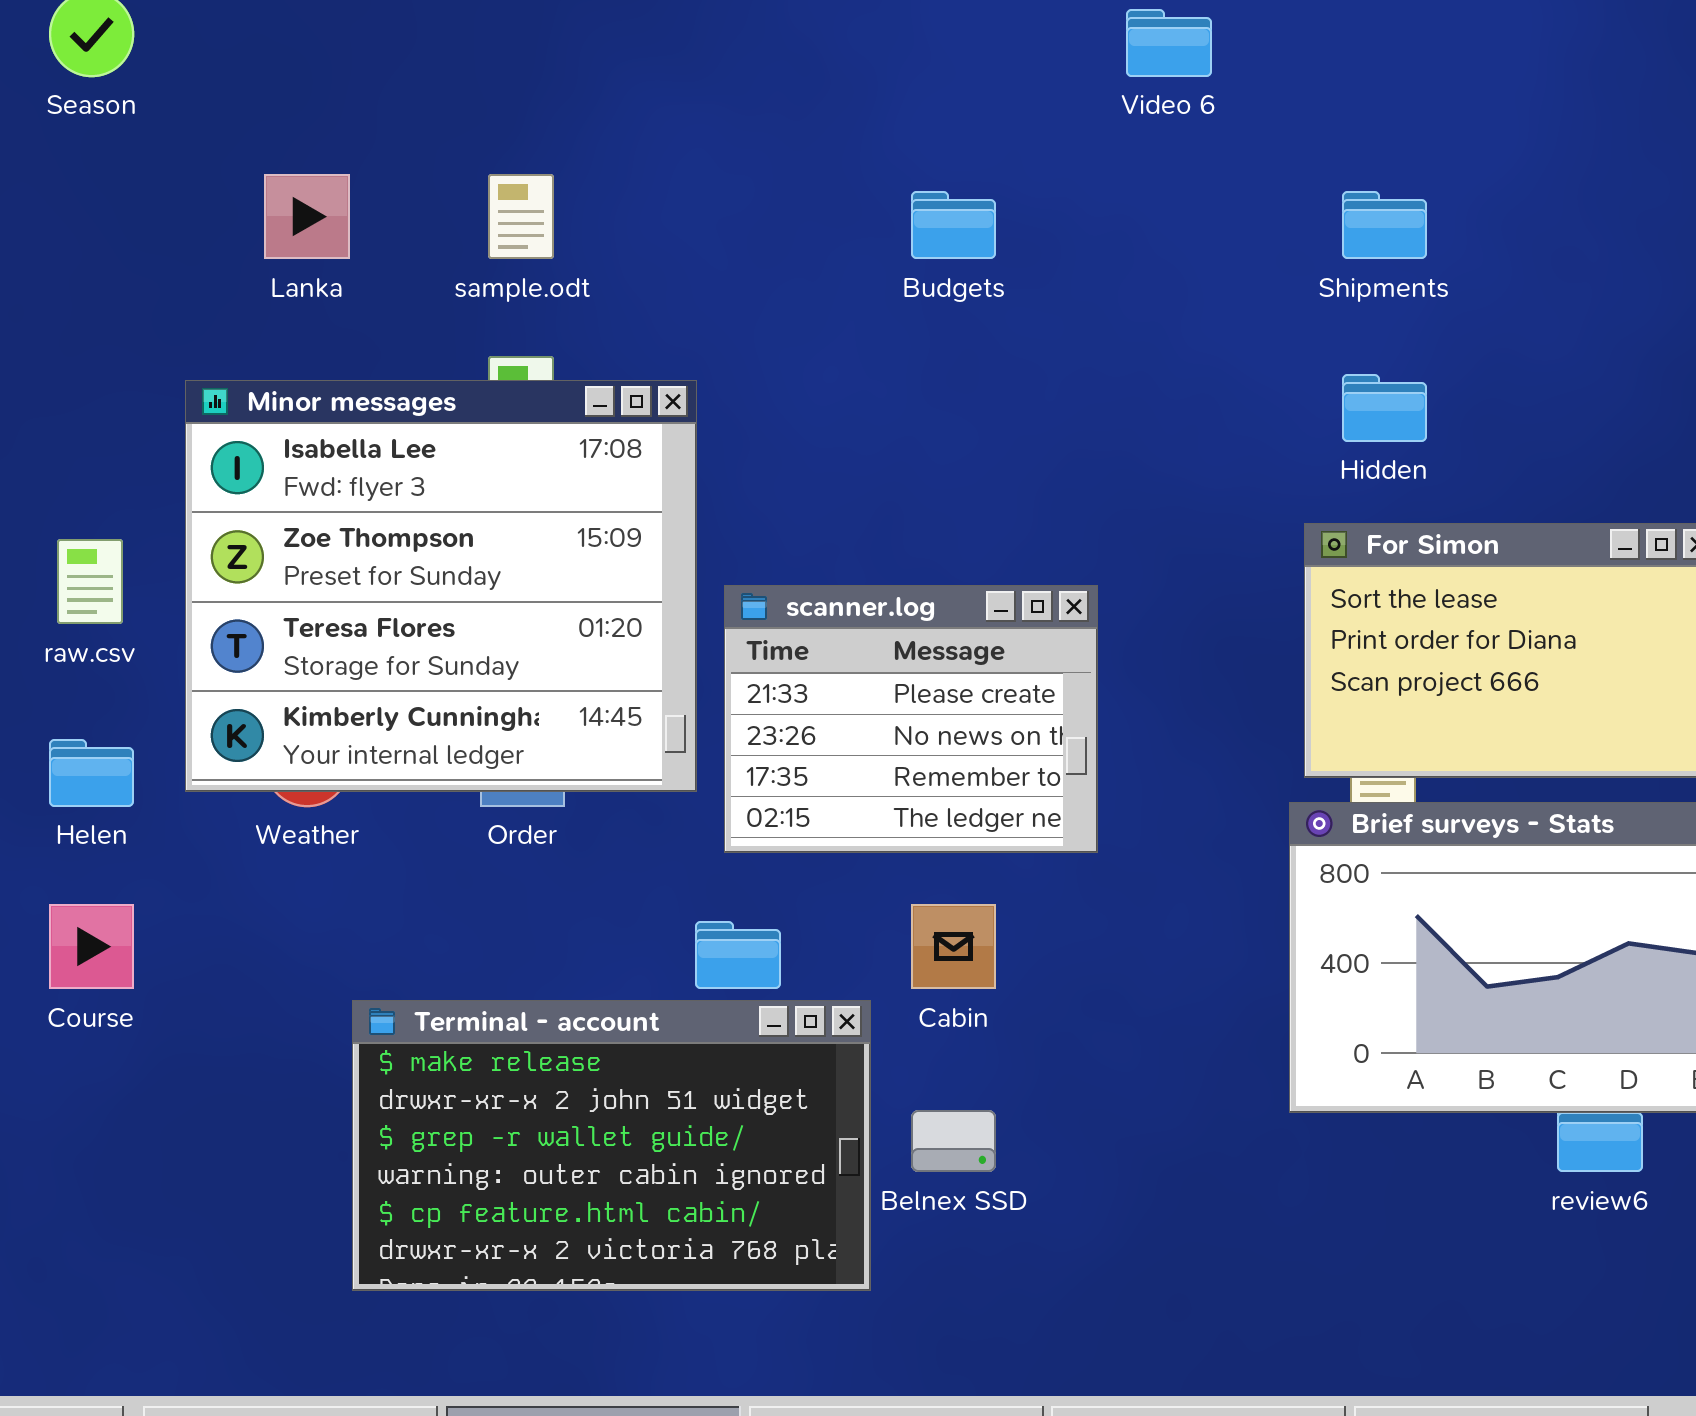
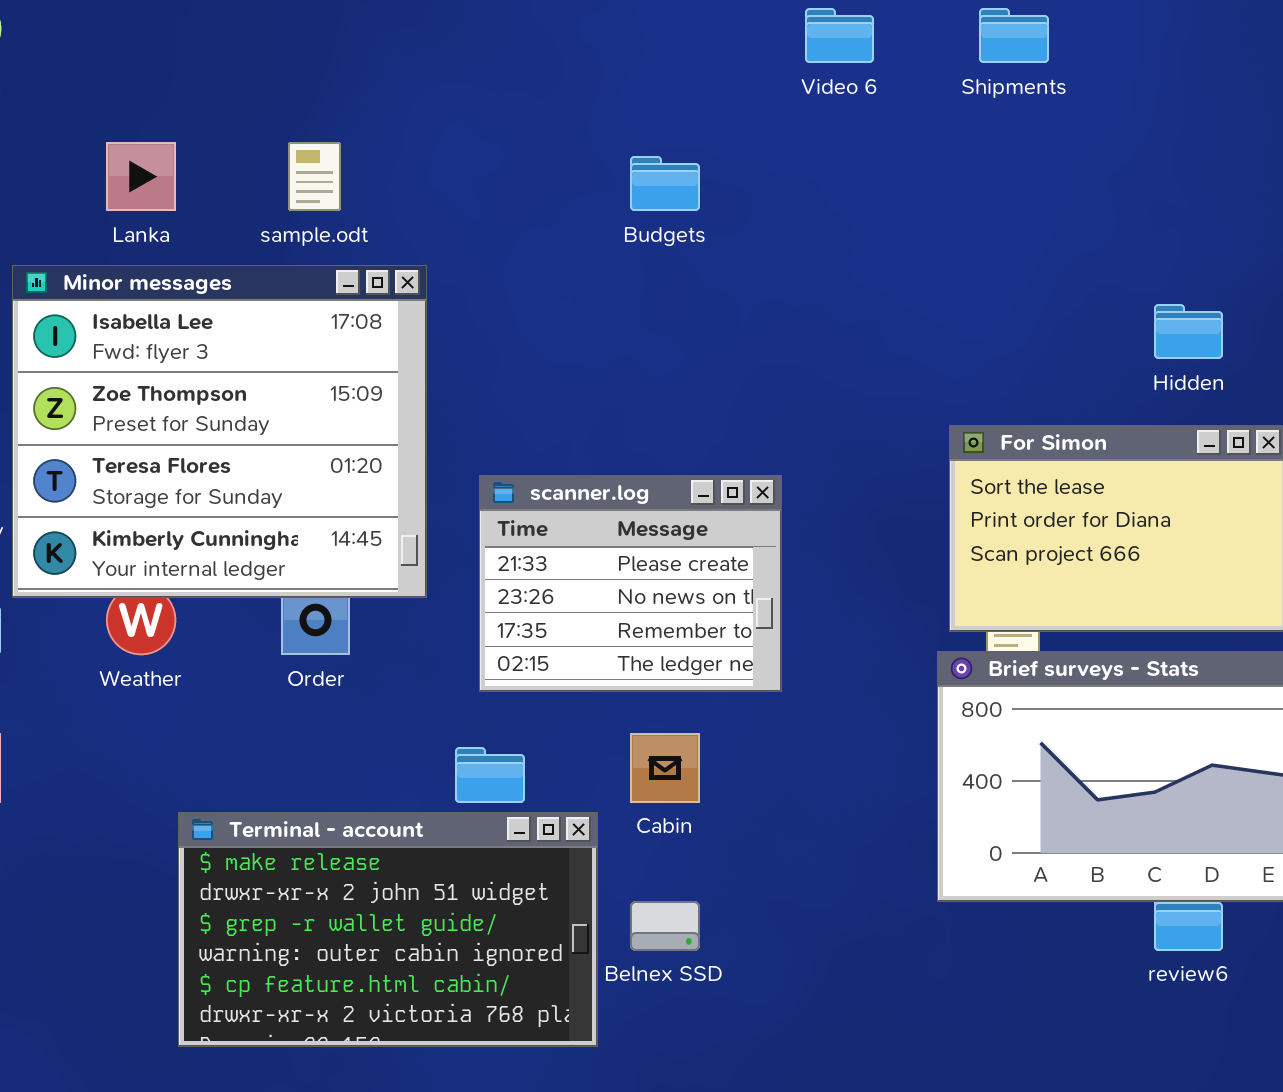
Shipments: [1342,191,1427,259] -> [979,8,1049,63], moved
Hidden: [1342,374,1427,442] -> [1154,304,1223,359], moved
Minor messages: [185,380,697,792] -> [12,265,427,598], moved

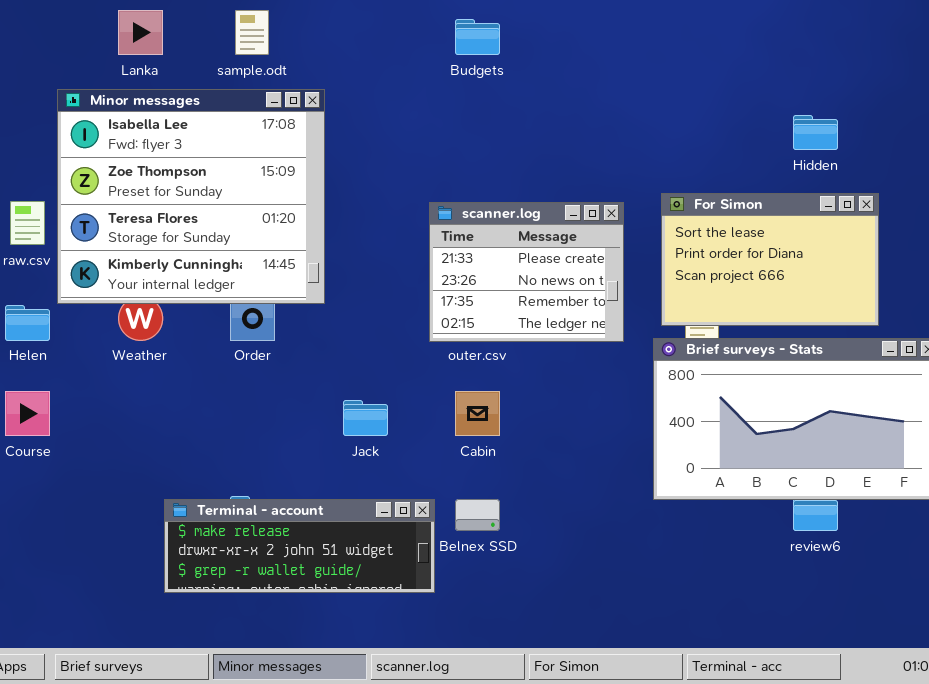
scanner.log: [479,475,782,692] -> [429,202,624,342], moved
Terminal - account: [178,812,598,1047] -> [164,499,435,593], resized

